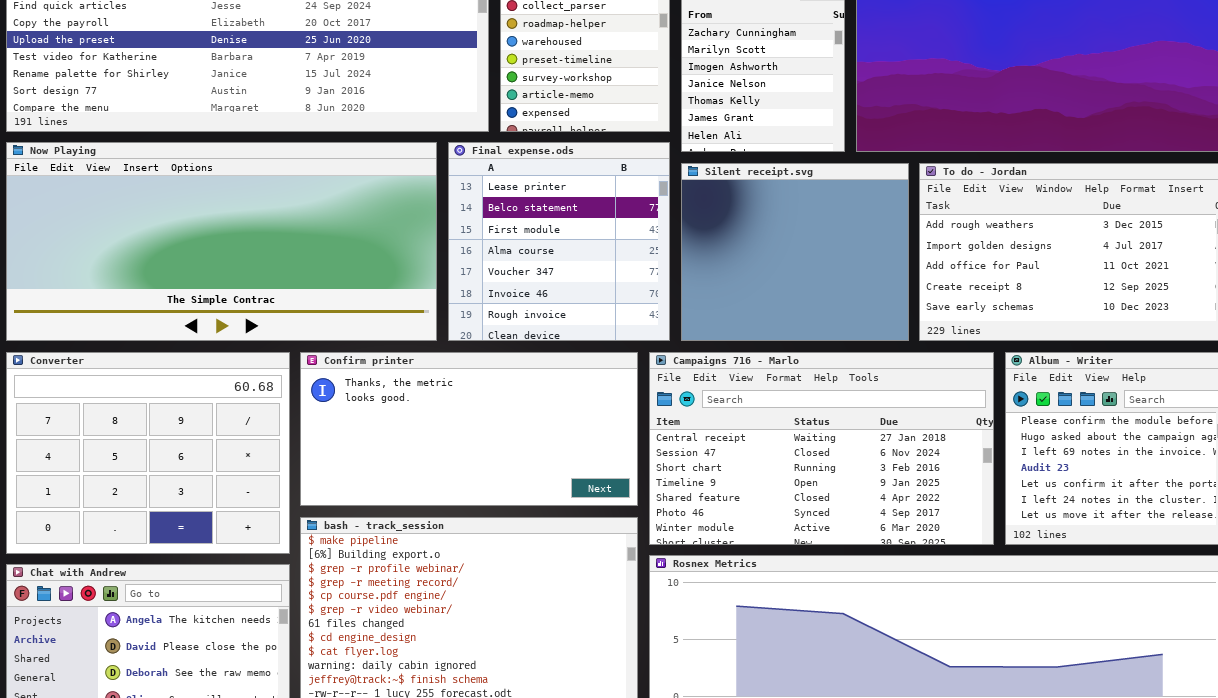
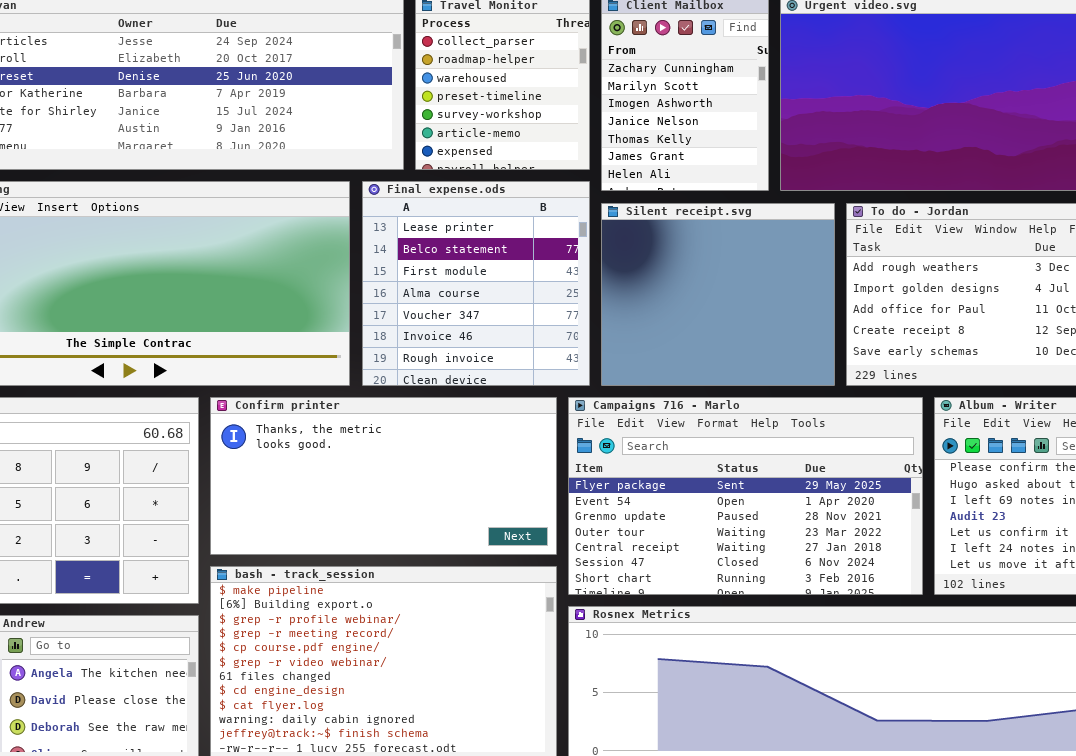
Campaigns 716 - Marlo: [649,352,994,545] -> [568,397,923,595], scrolled up 4 rows

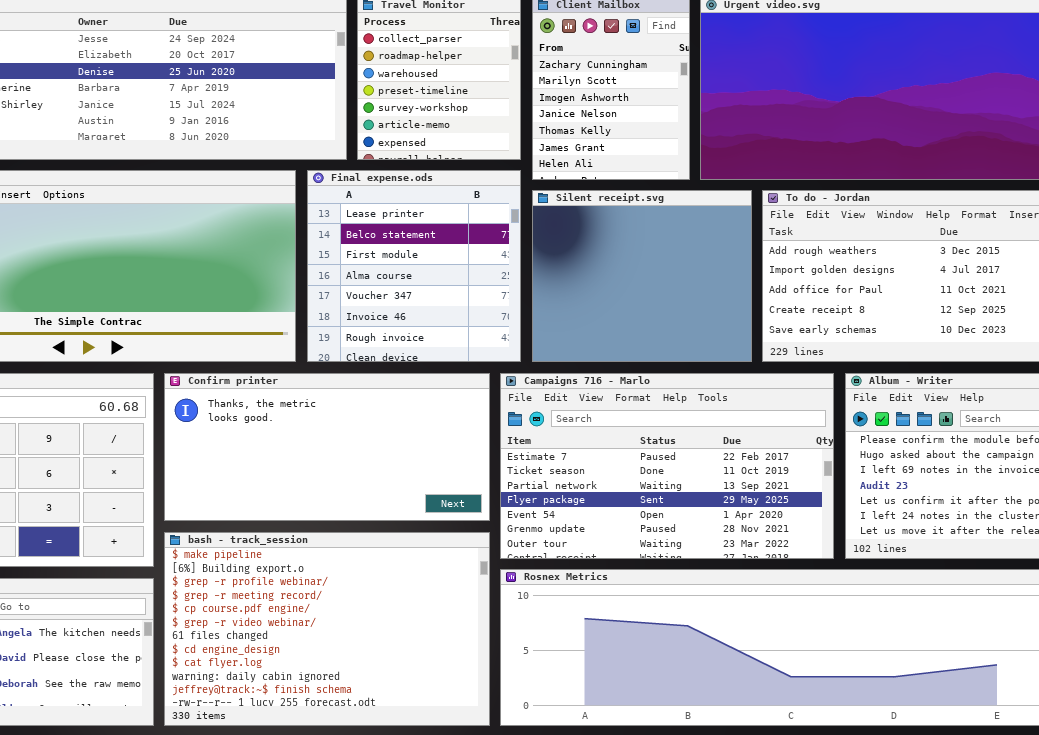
Campaigns 716 - Marlo: [568,397,923,595] -> [500,373,834,559], scrolled up 3 rows

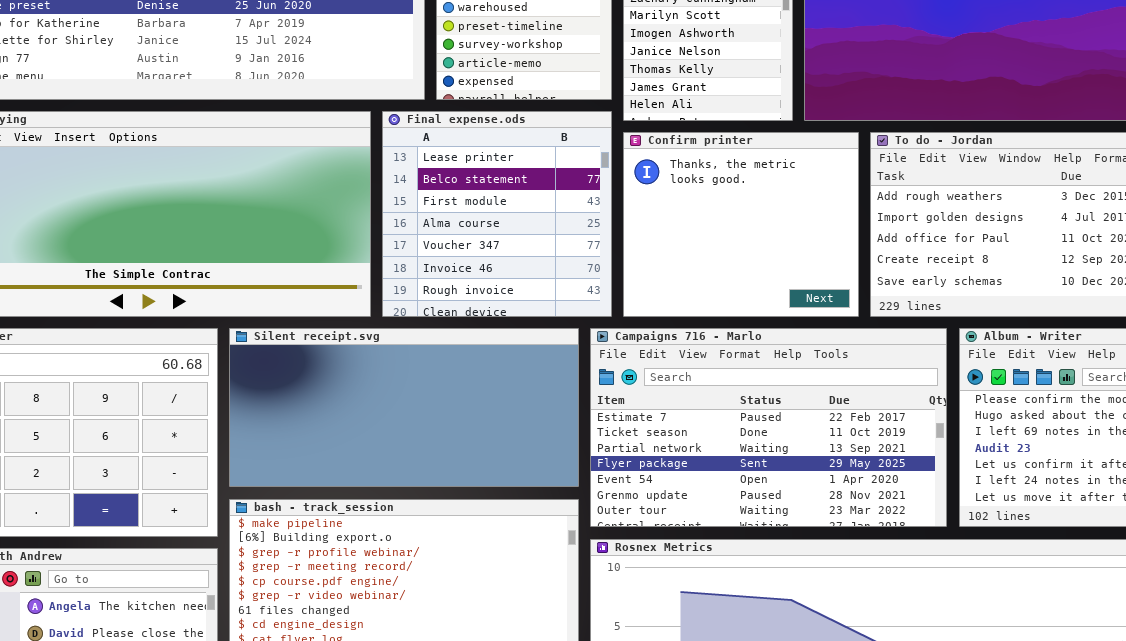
Silent receipt.svg: [532,190,752,362] -> [229,328,579,487], moved, resized
Confirm printer: [164,373,490,521] -> [623,132,859,317], moved, resized

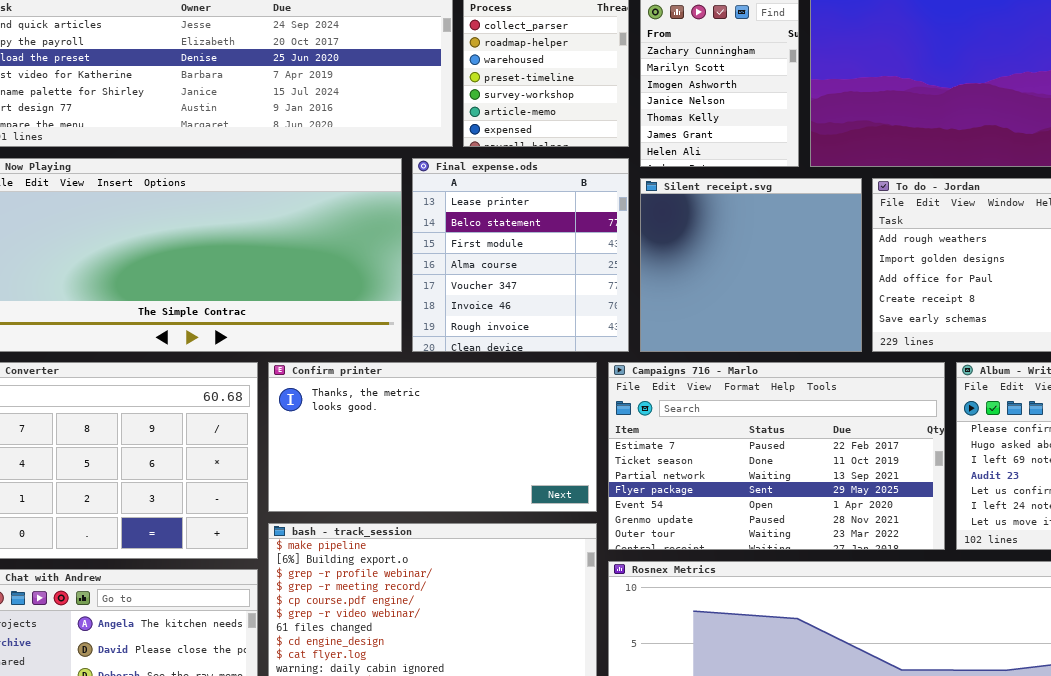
Confirm printer: [623,132,859,317] -> [268,362,597,512], moved, resized
Silent receipt.svg: [229,328,579,487] -> [640,178,862,352], moved, resized

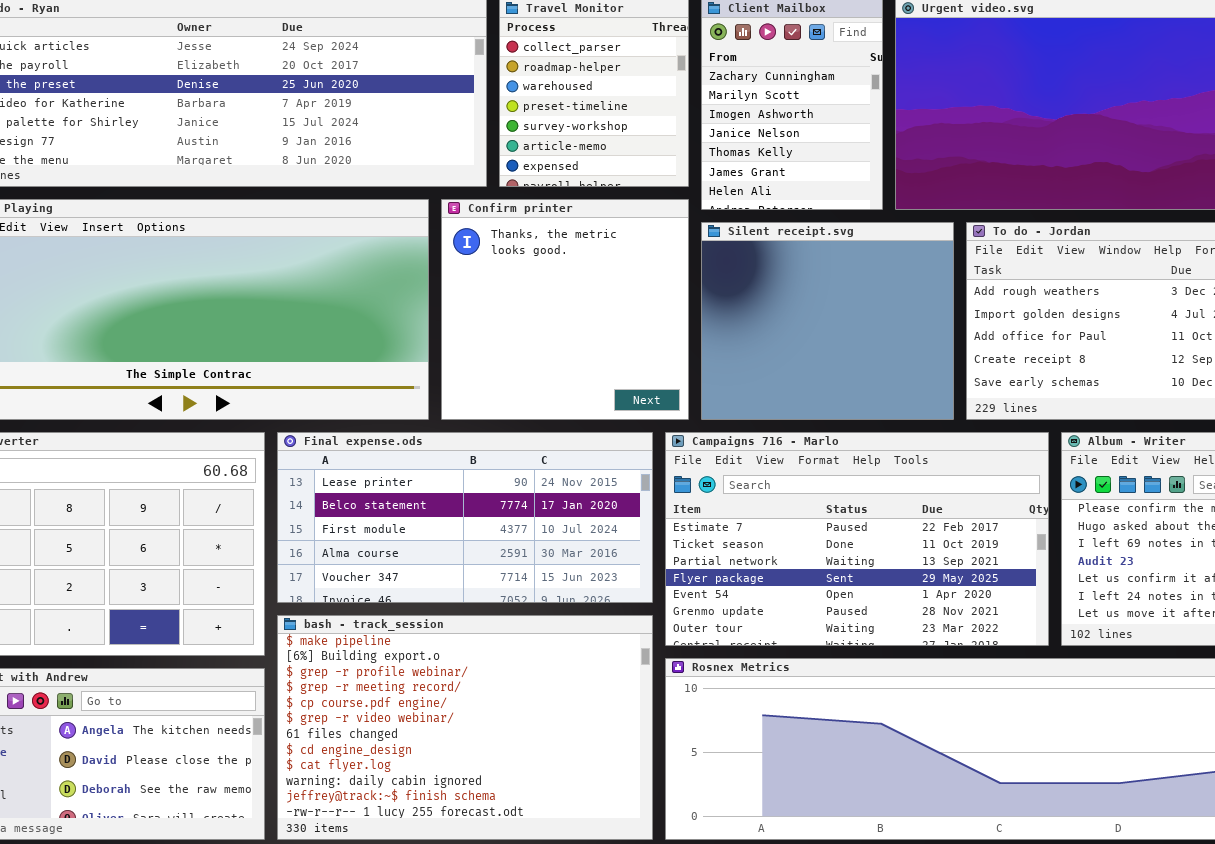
Final expense.ods: [412,158,629,352] -> [277,432,653,603], moved, resized
Confirm printer: [268,362,597,512] -> [441,199,689,420], moved, resized

